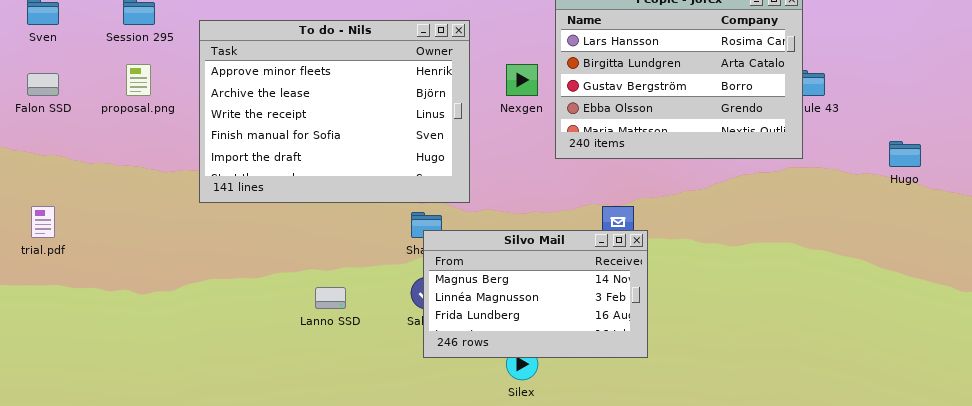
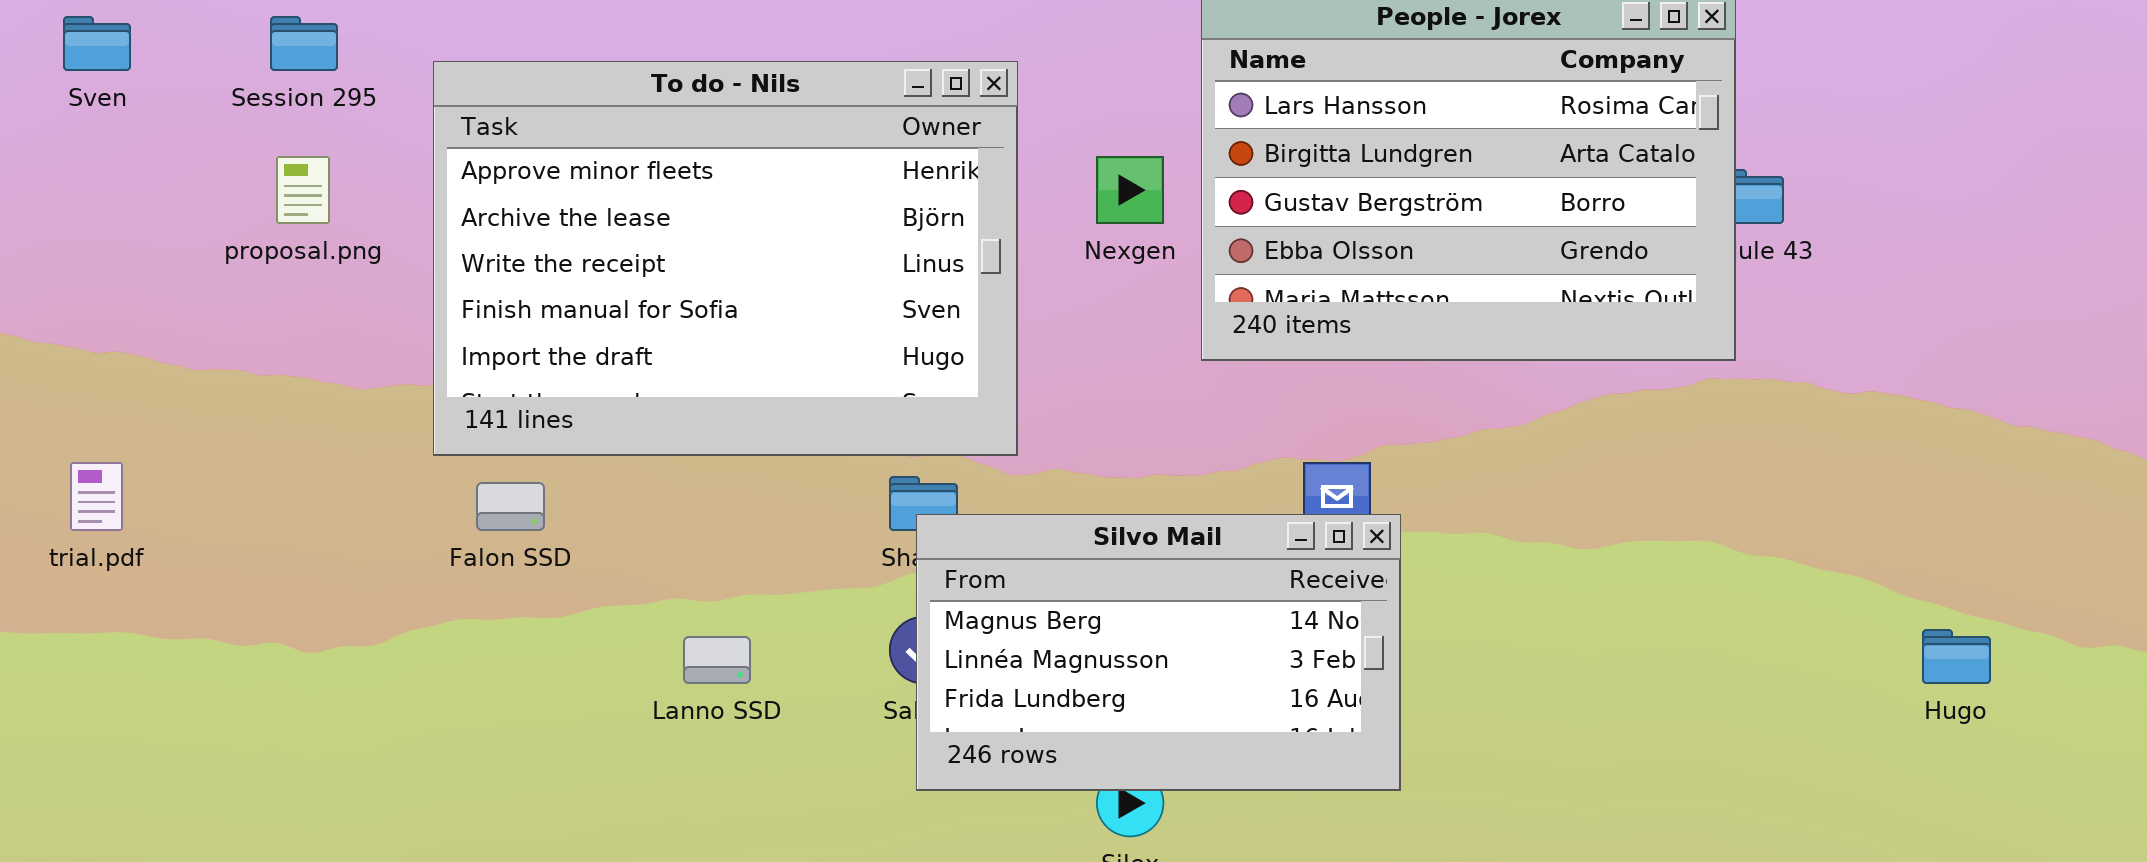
Falon SSD: [27,73,59,96] -> [476,482,545,531], moved
Hugo: [889,141,921,167] -> [1922,629,1991,684], moved

